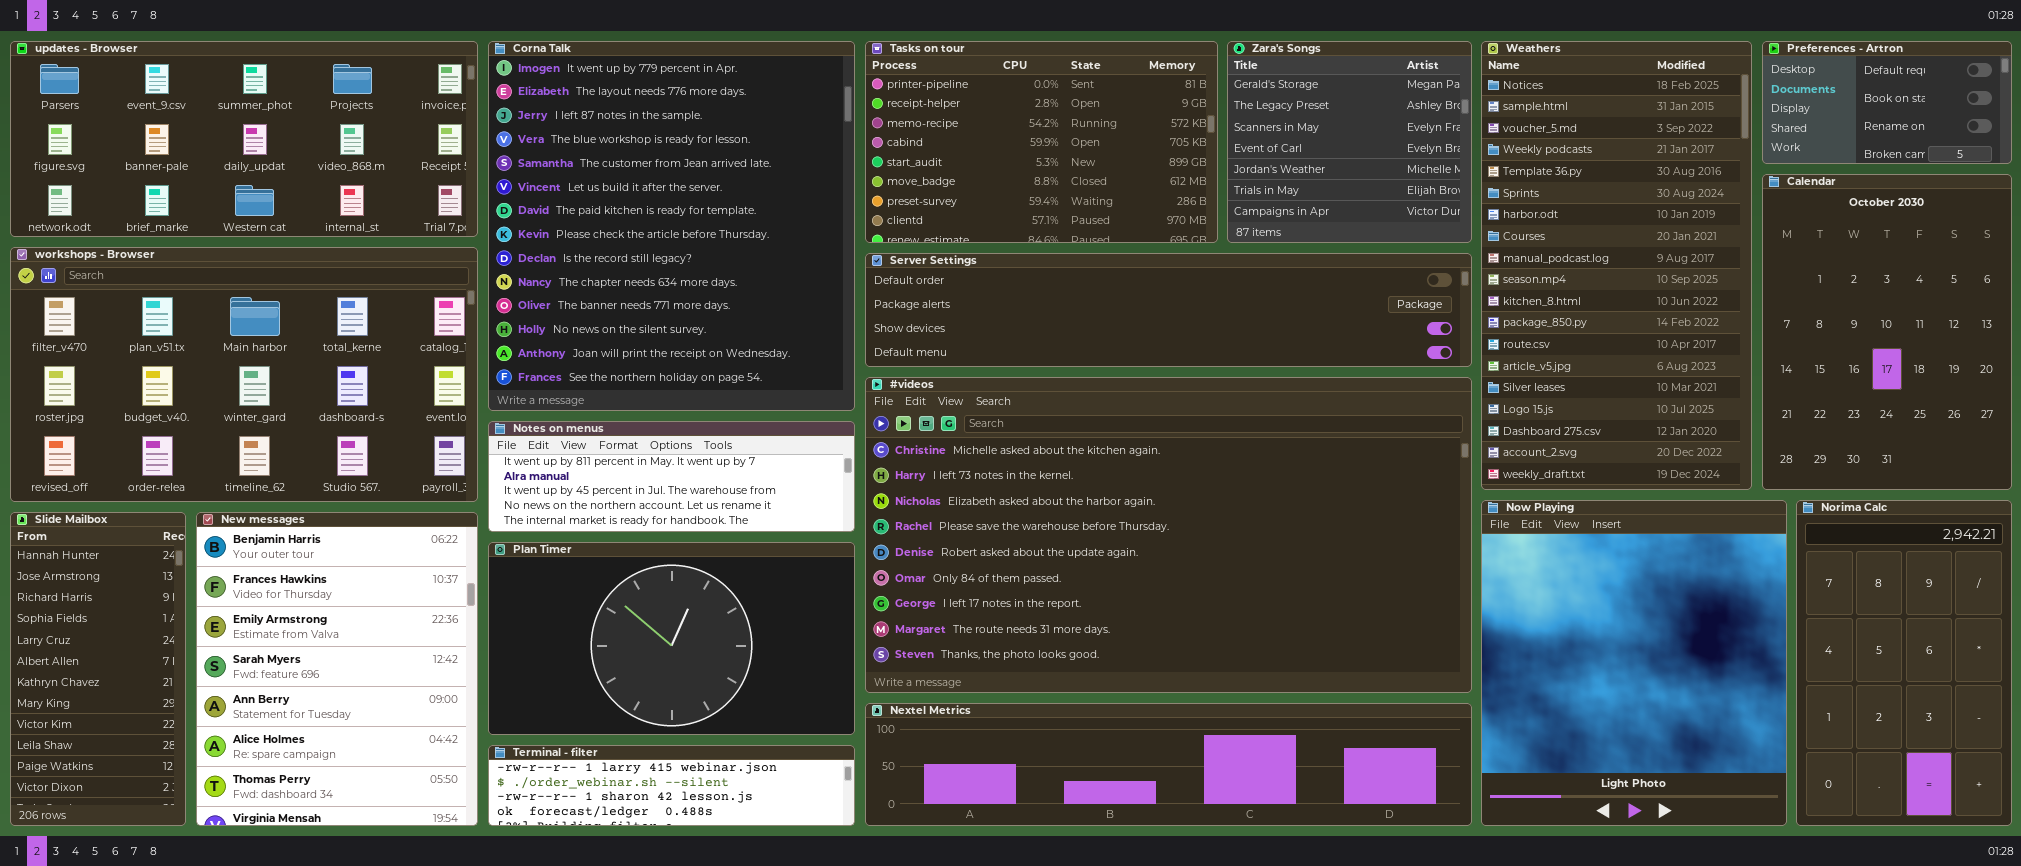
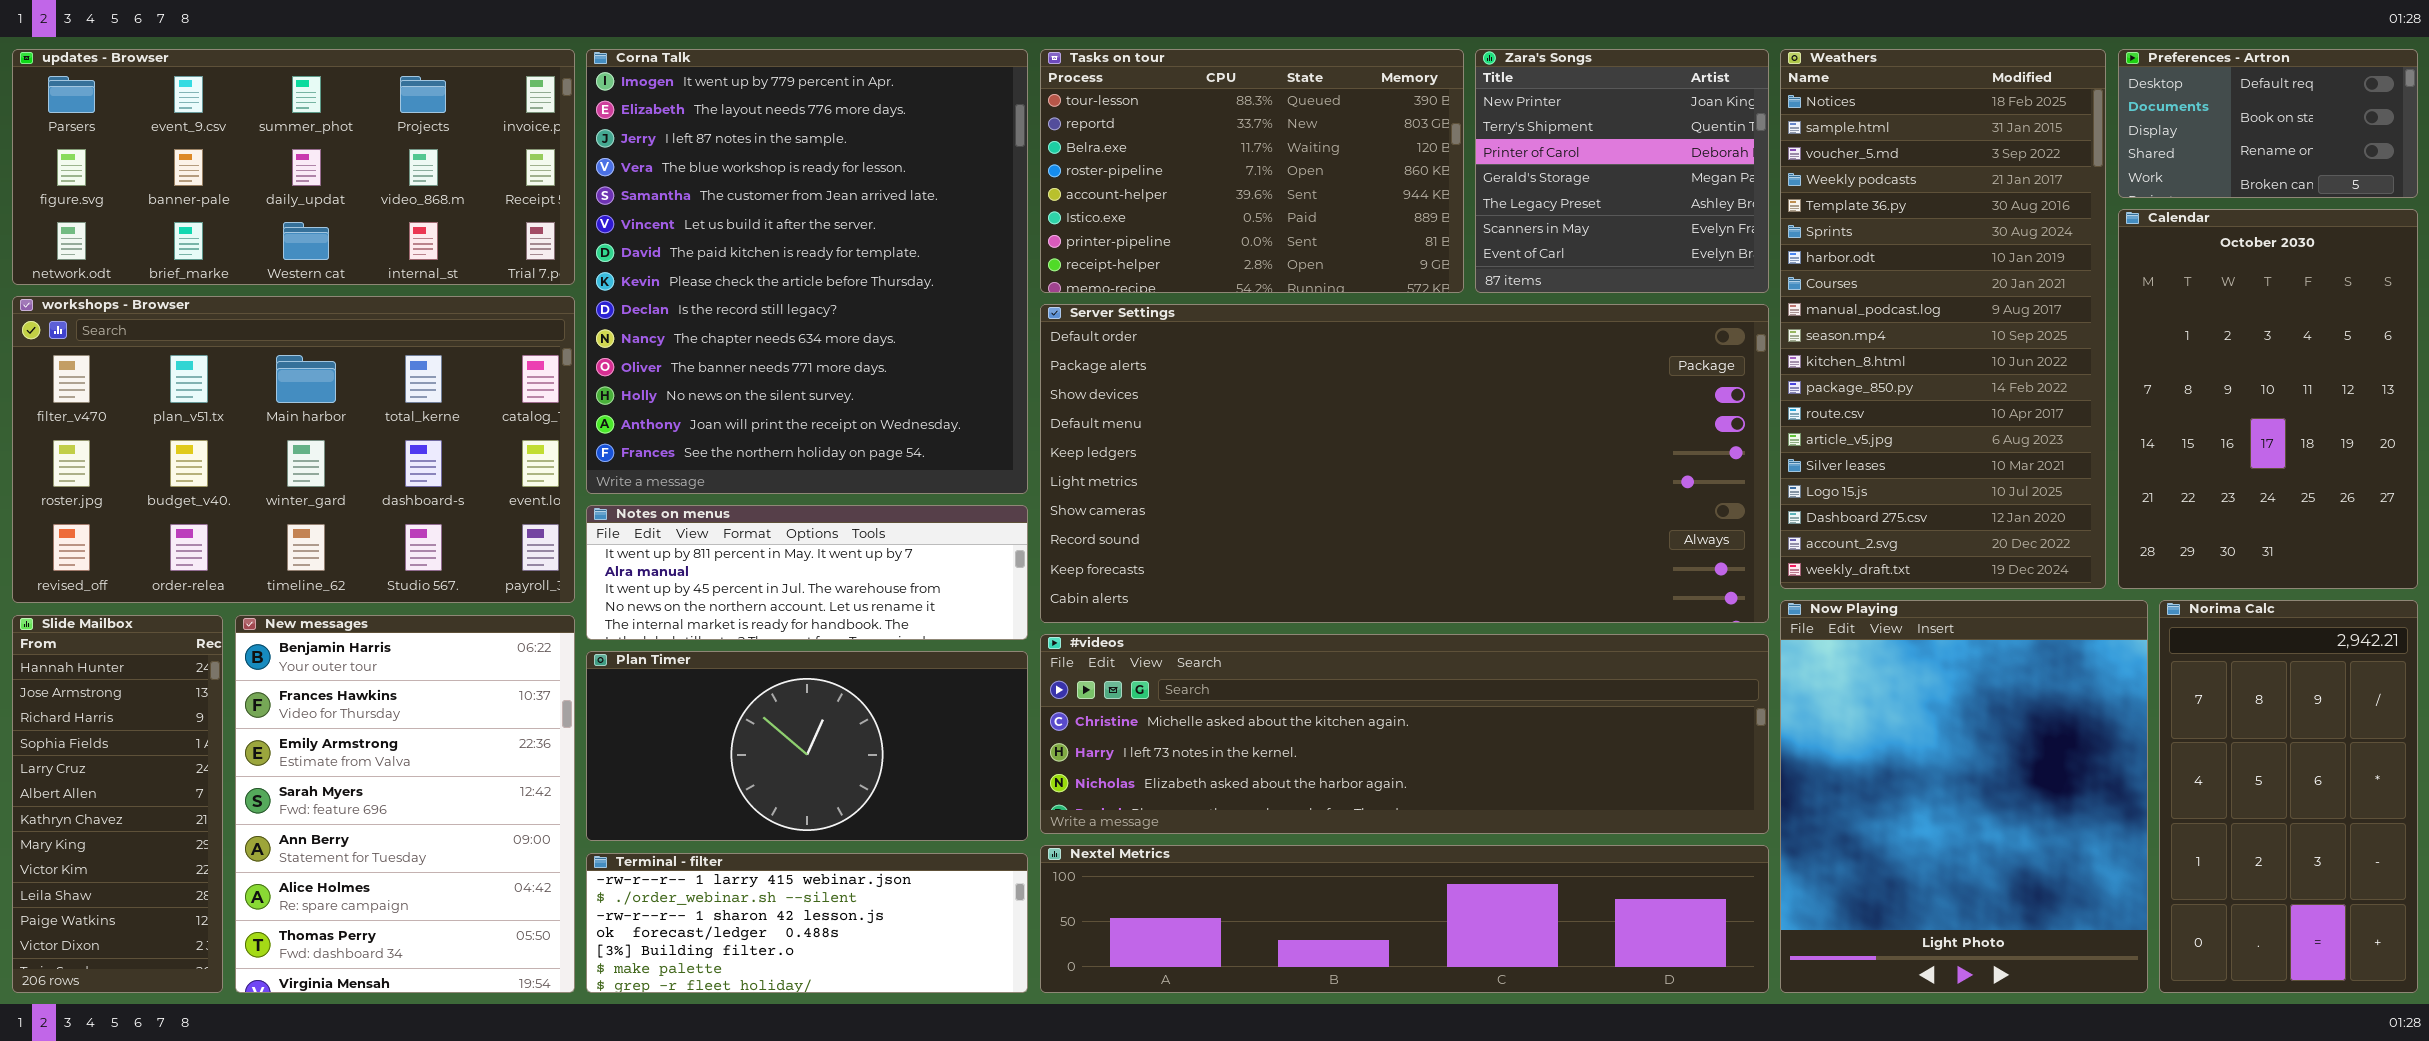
Tasks on tour: [865,41,1218,243] -> [1040,49,1464,293], scrolled up 6 rows
Zara's Songs: [1227,41,1472,243] -> [1475,49,1769,293], scrolled up 3 rows
Server Settings: [865,253,1472,367] -> [1040,304,1769,623], resized
#videos: [865,377,1472,693] -> [1040,634,1769,834], resized
Plan Timer: [488,542,855,735] -> [586,651,1028,841], resized
Terminal - filter: [488,745,855,826] -> [586,853,1028,993], resized

